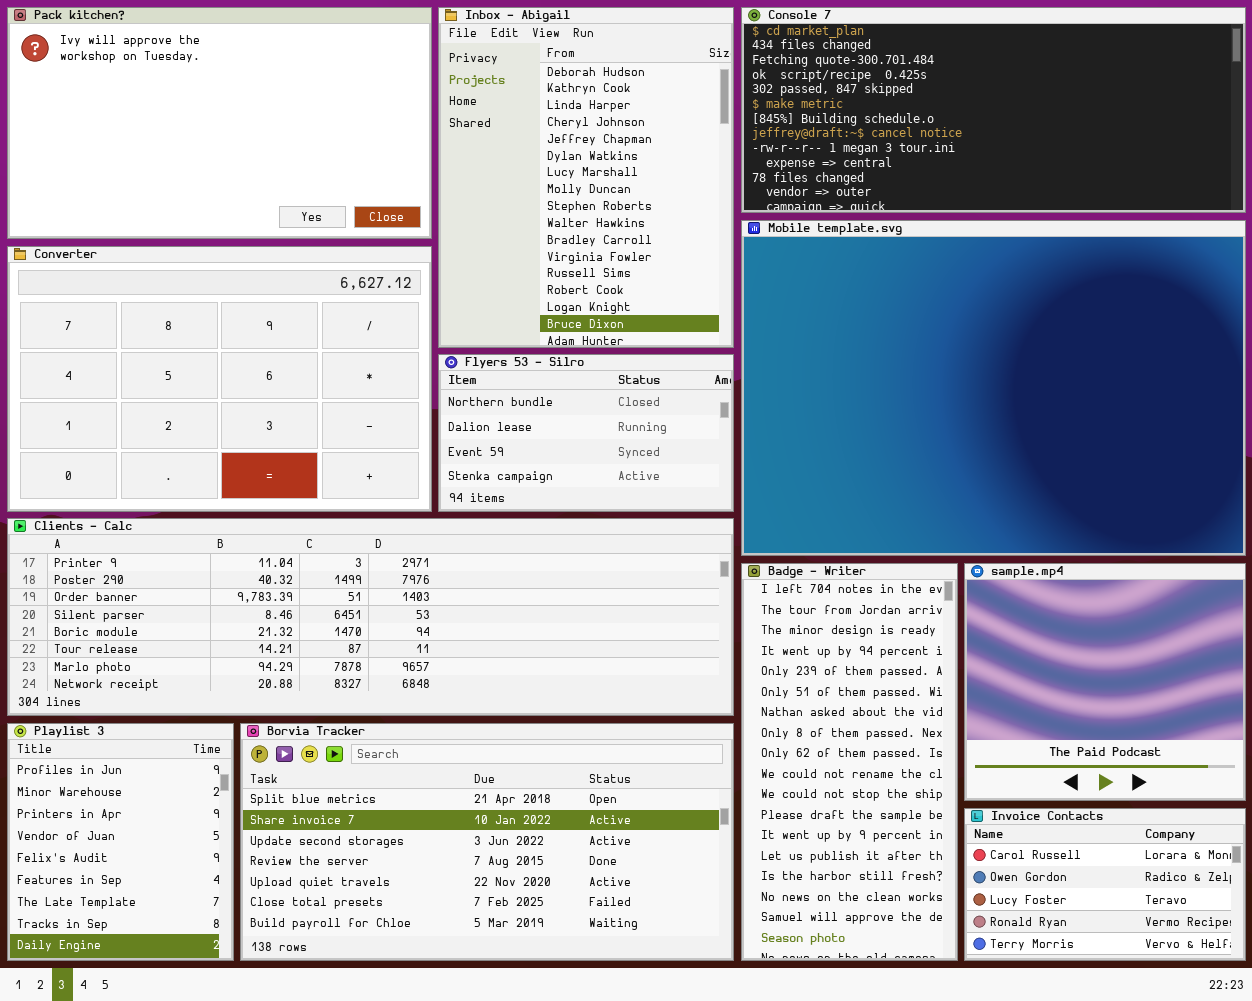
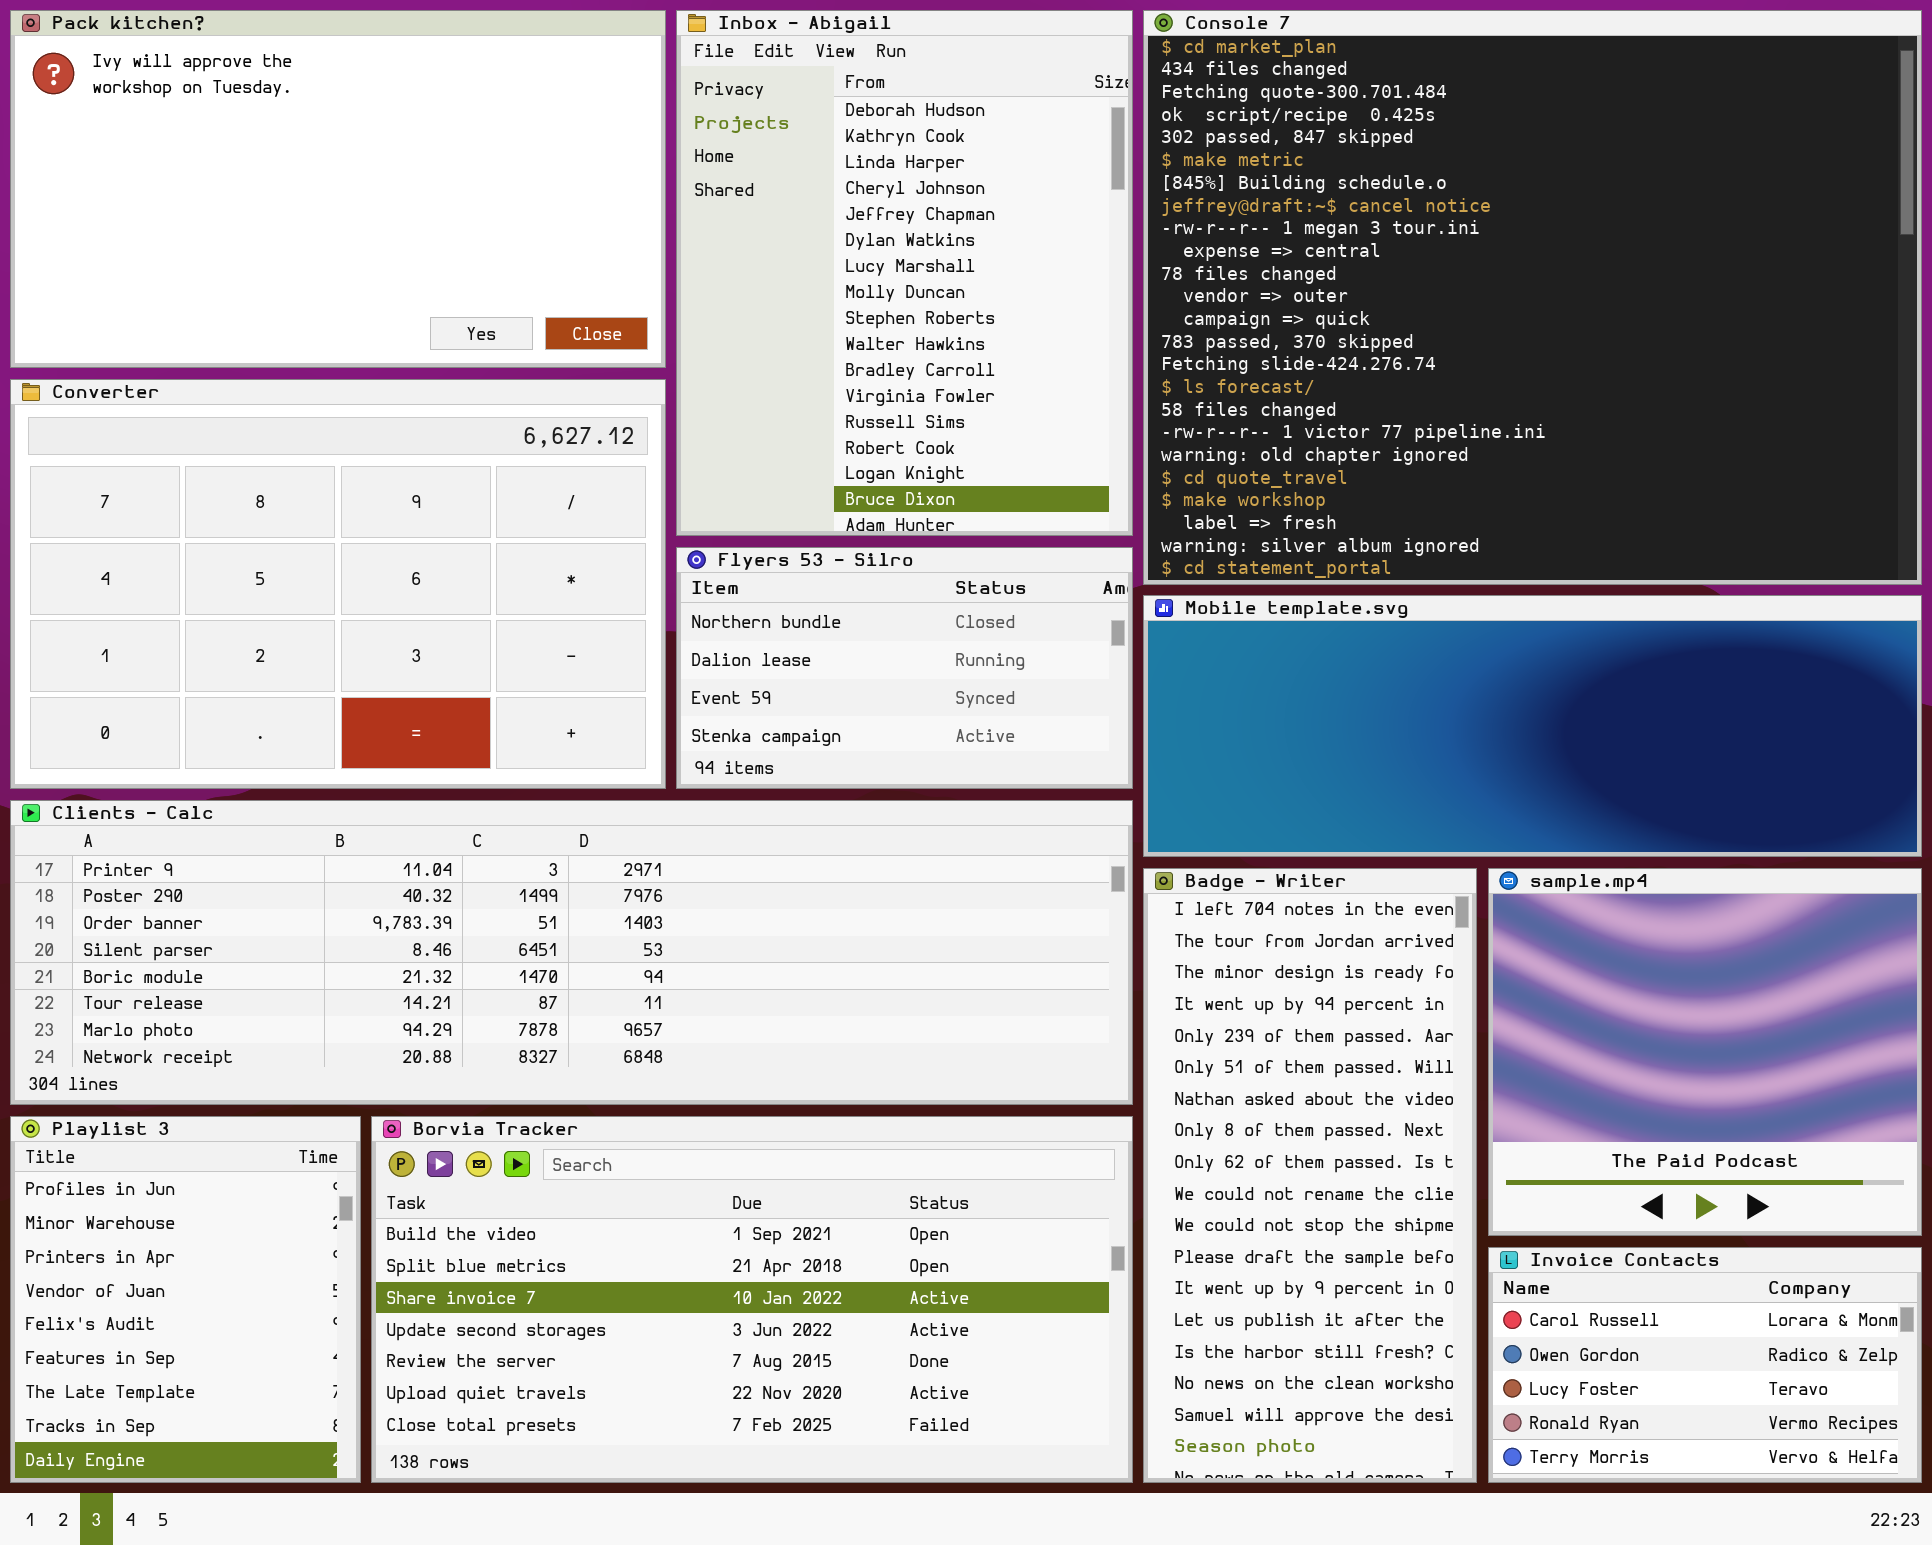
Console 7: [741,7,1246,213] -> [1143,10,1922,585], resized
Mobile template.svg: [741,220,1246,556] -> [1143,595,1922,857], resized
Borvia Tracker: [240,723,734,961] -> [371,1116,1133,1483], scrolled up 1 row

